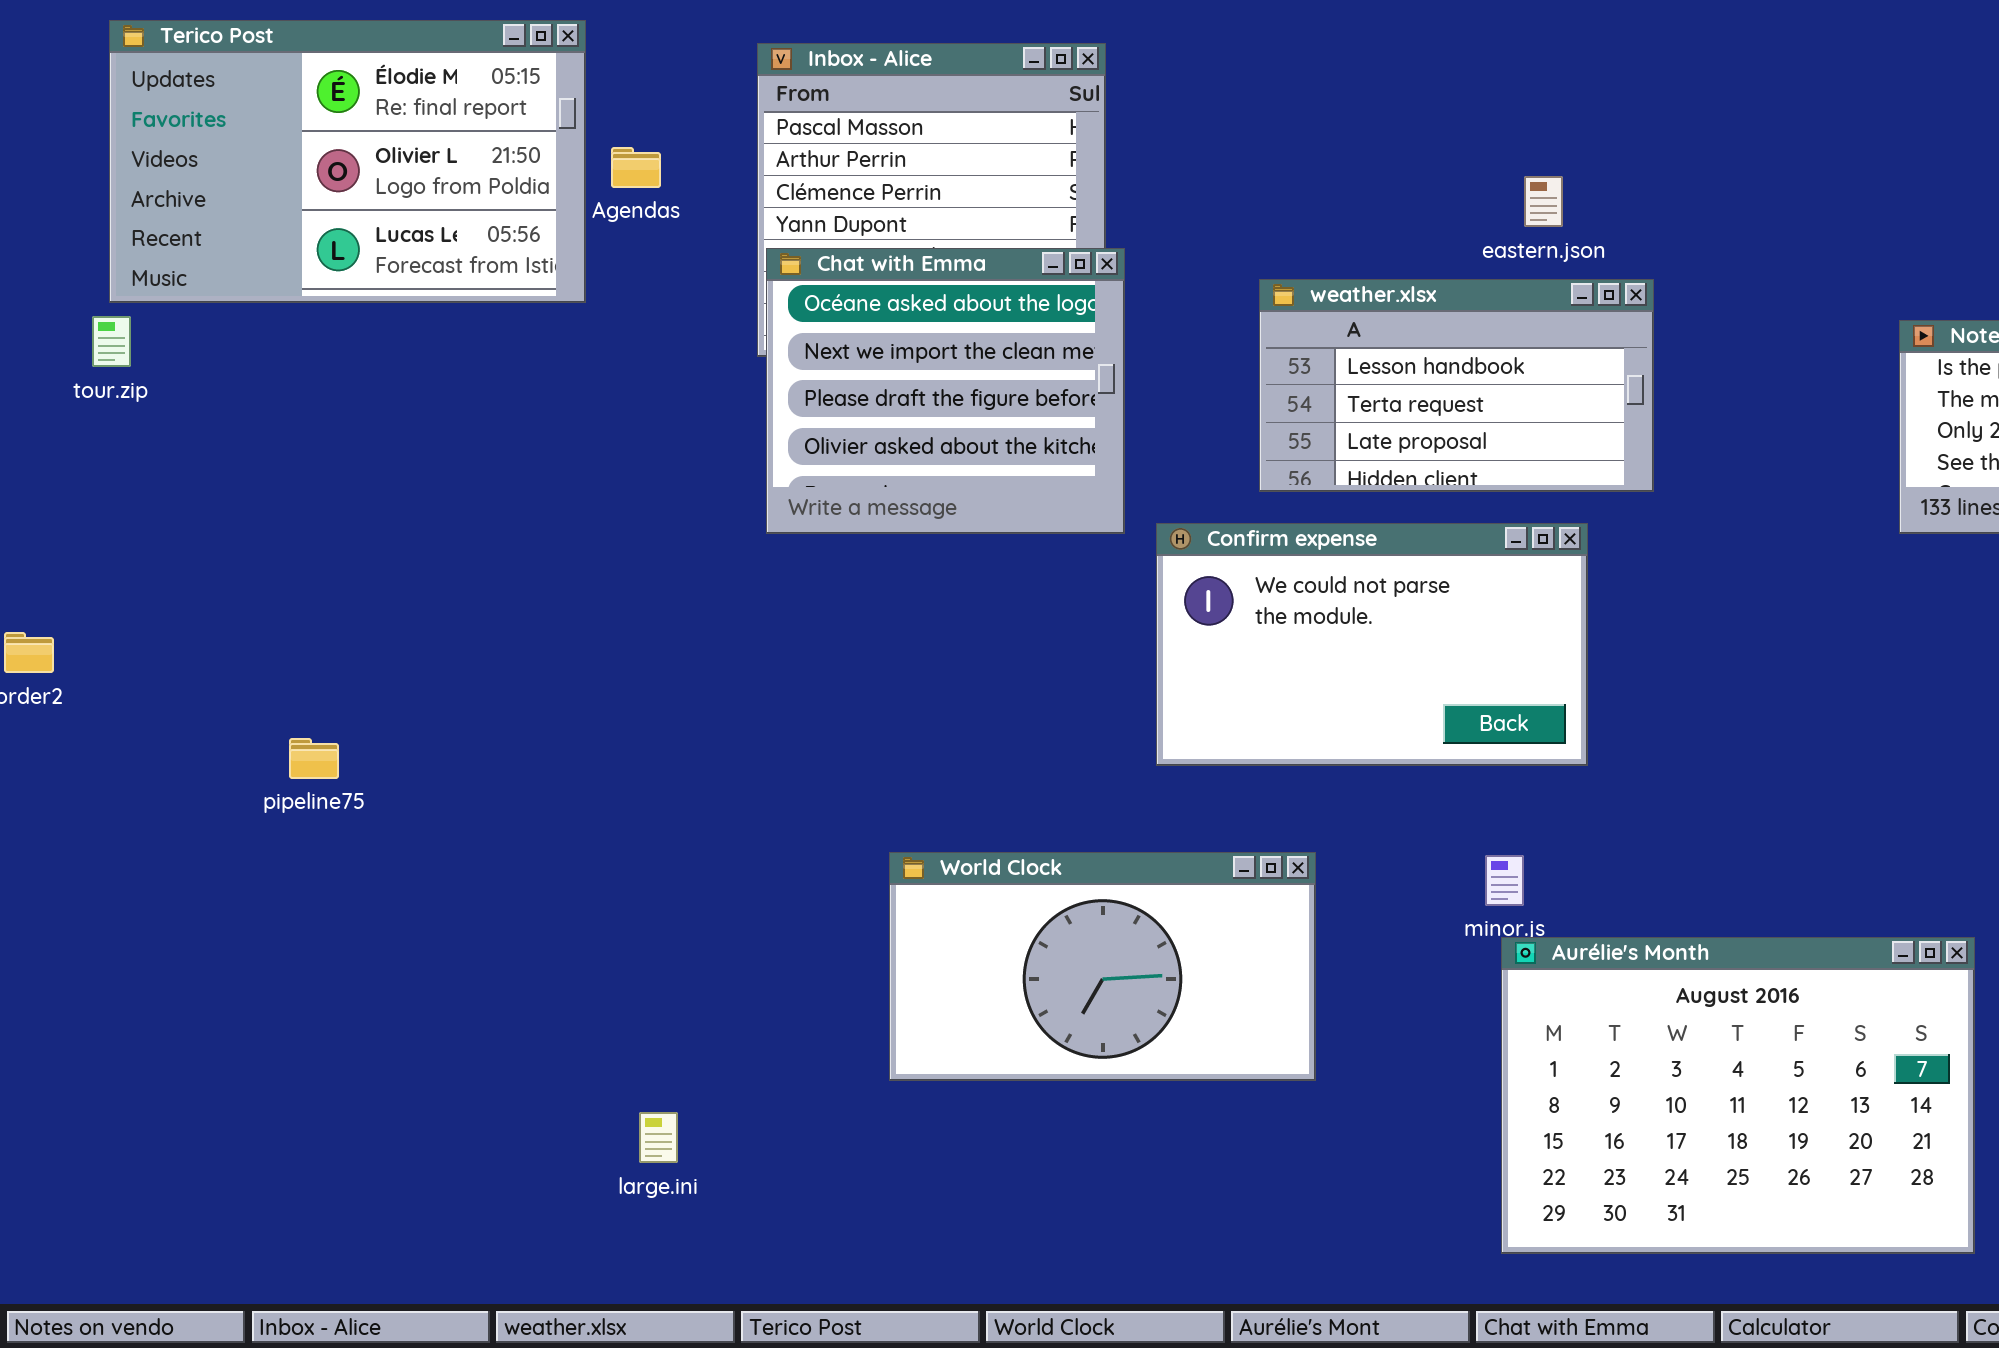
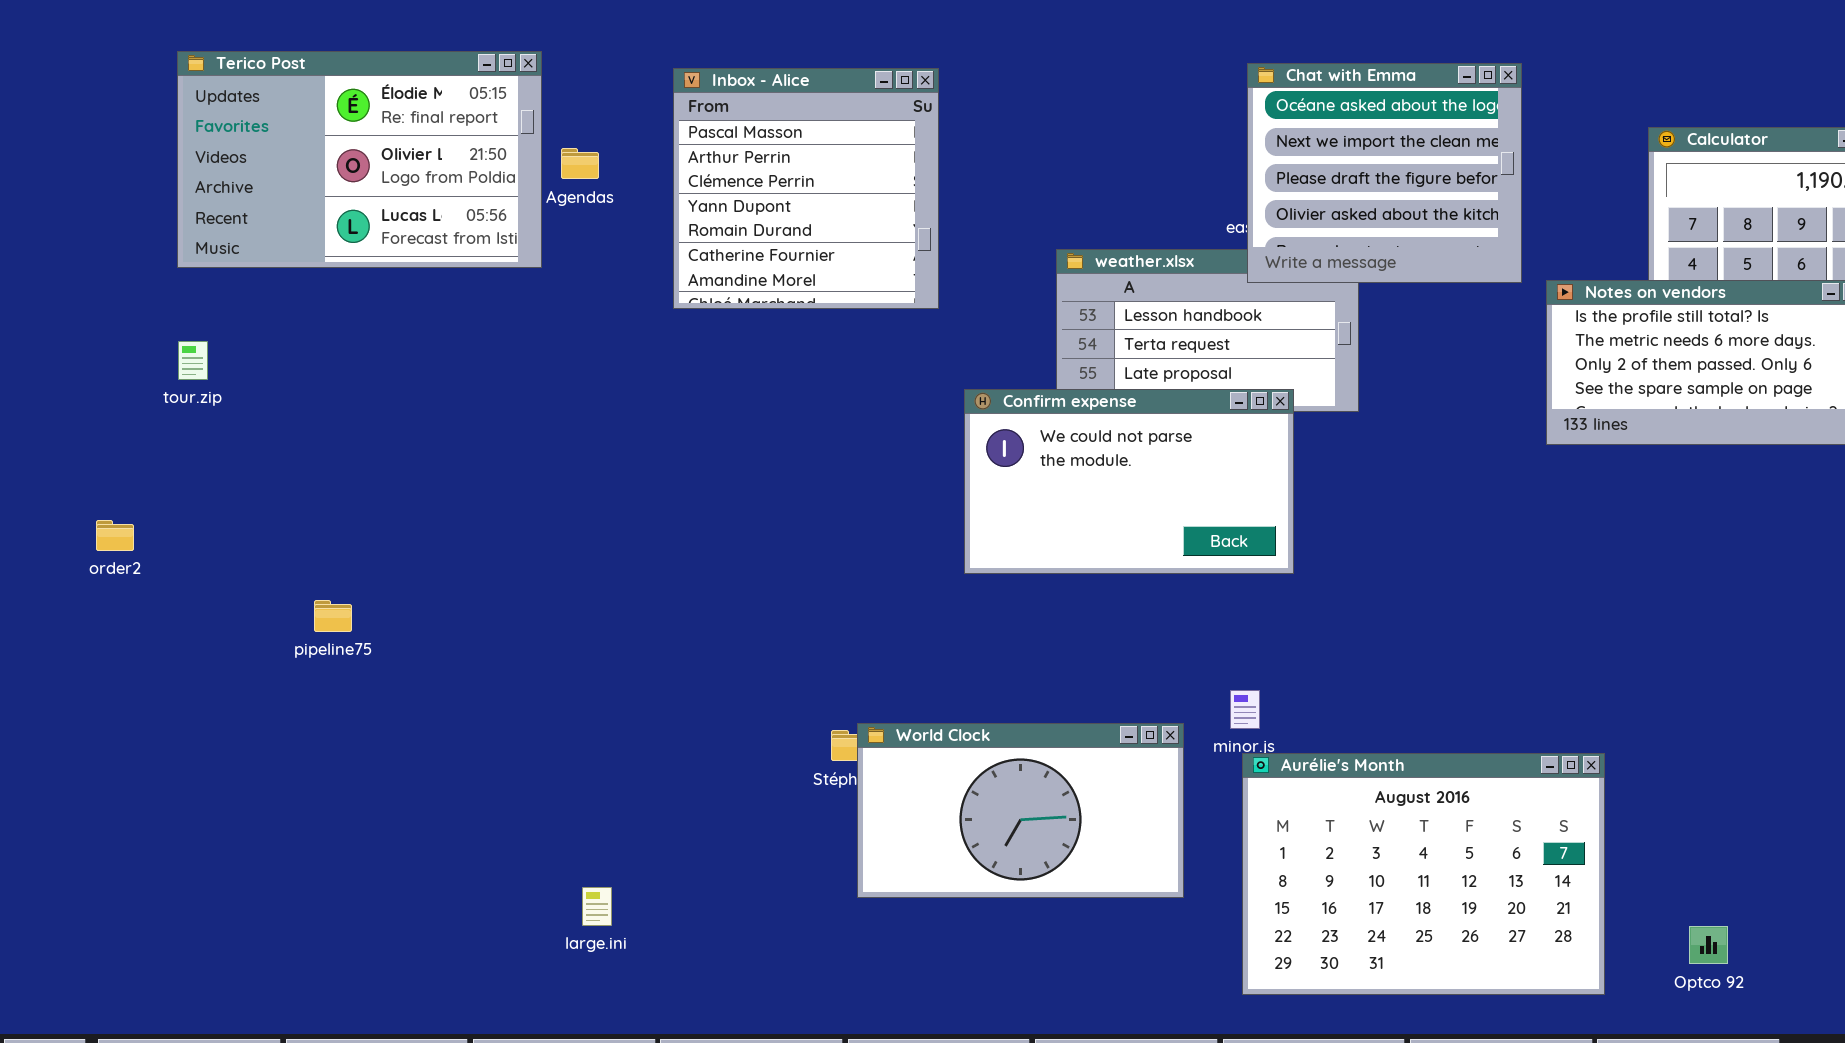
Chat with Emma: [766,248,1125,534] -> [1247,63,1522,283], moved
tour.zip: [92,316,131,367] -> [178,341,208,380], moved
Confirm expense: [1156,523,1588,766] -> [964,389,1294,574], moved
World Clock: [889,852,1316,1081] -> [857,723,1184,898], moved

